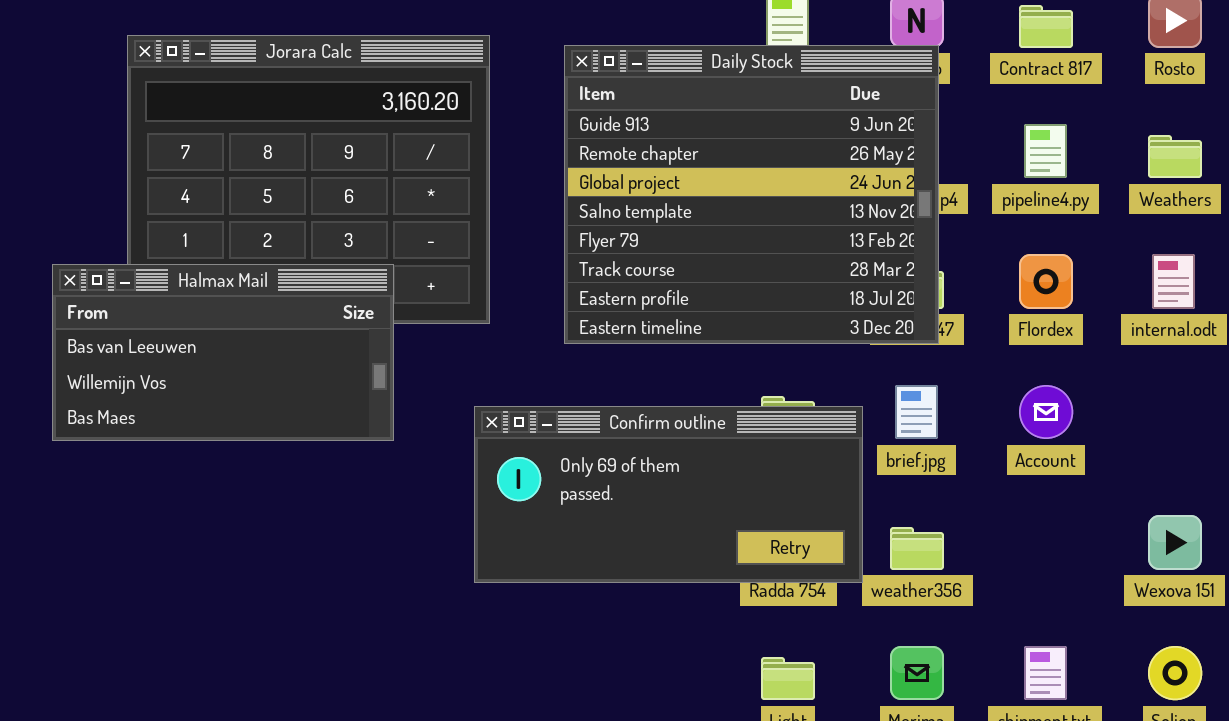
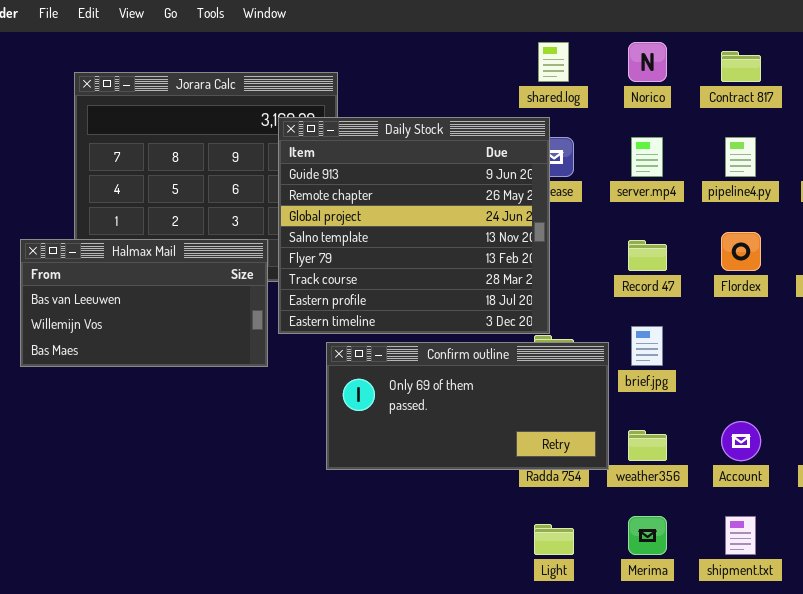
Daily Stock: [564,45,939,344] -> [278,117,550,334], moved
Account: [1019,385,1073,439] -> [721,421,761,461], moved

